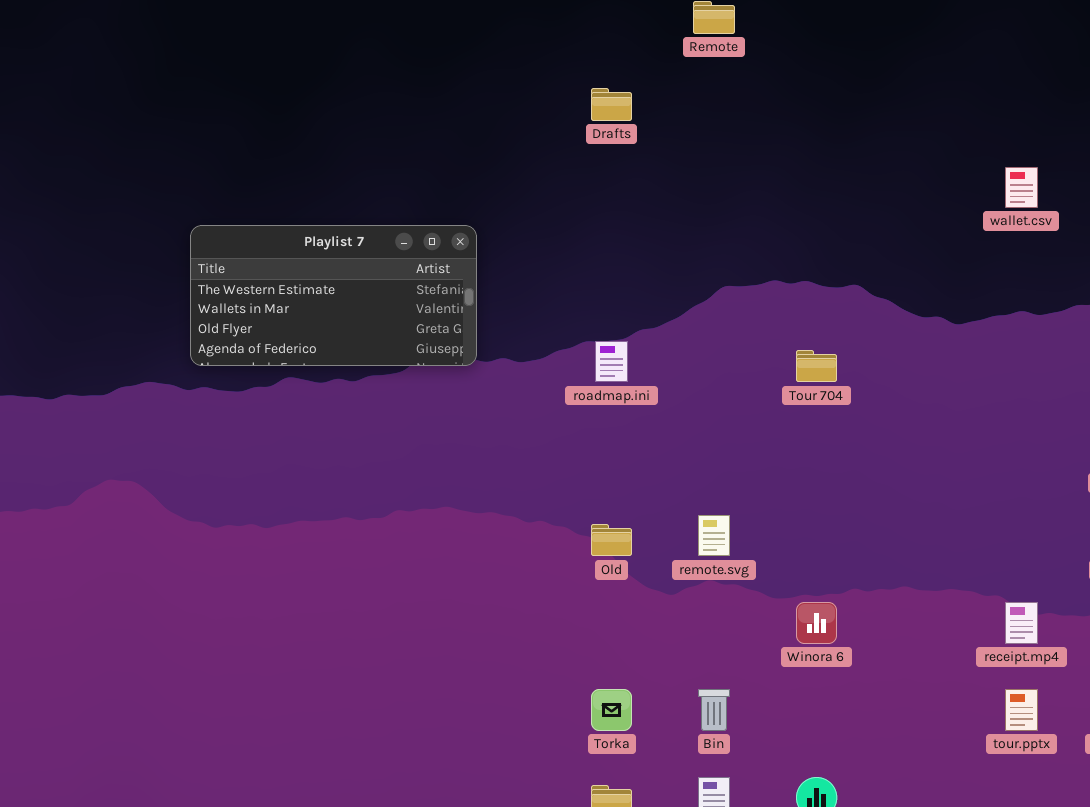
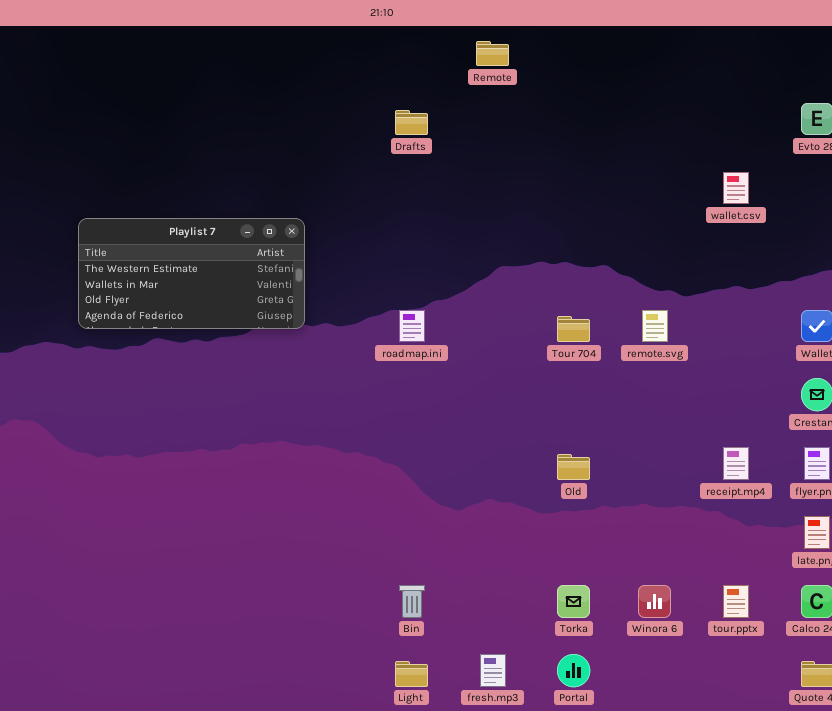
remote.svg: [698,515,730,556] -> [642,310,668,342], moved
Old: [591,524,632,556] -> [557,454,590,480], moved
Winora 6: [796,602,837,644] -> [638,585,671,618], moved
receipt.mp4: [1005,602,1038,644] -> [723,447,749,480], moved
Torka: [591,689,632,731] -> [557,585,590,618], moved
Bin: [698,689,730,731] -> [399,585,425,618], moved

